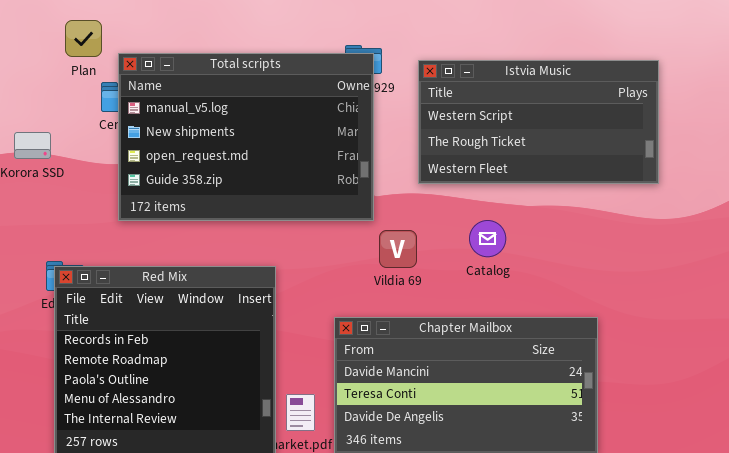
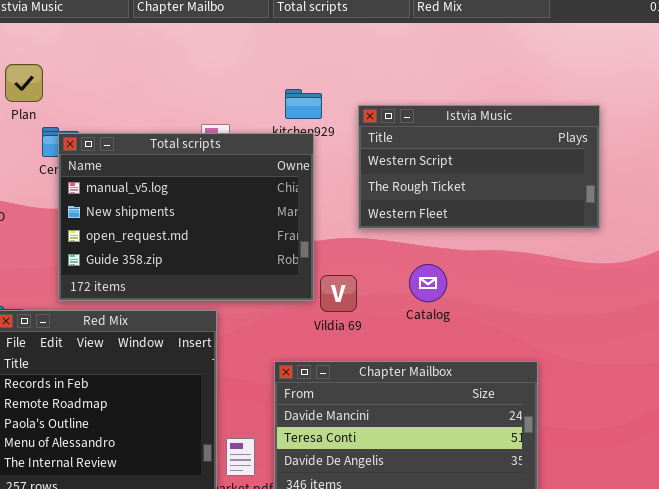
Total scripts: [118,53,374,221] -> [58,133,314,301], moved

